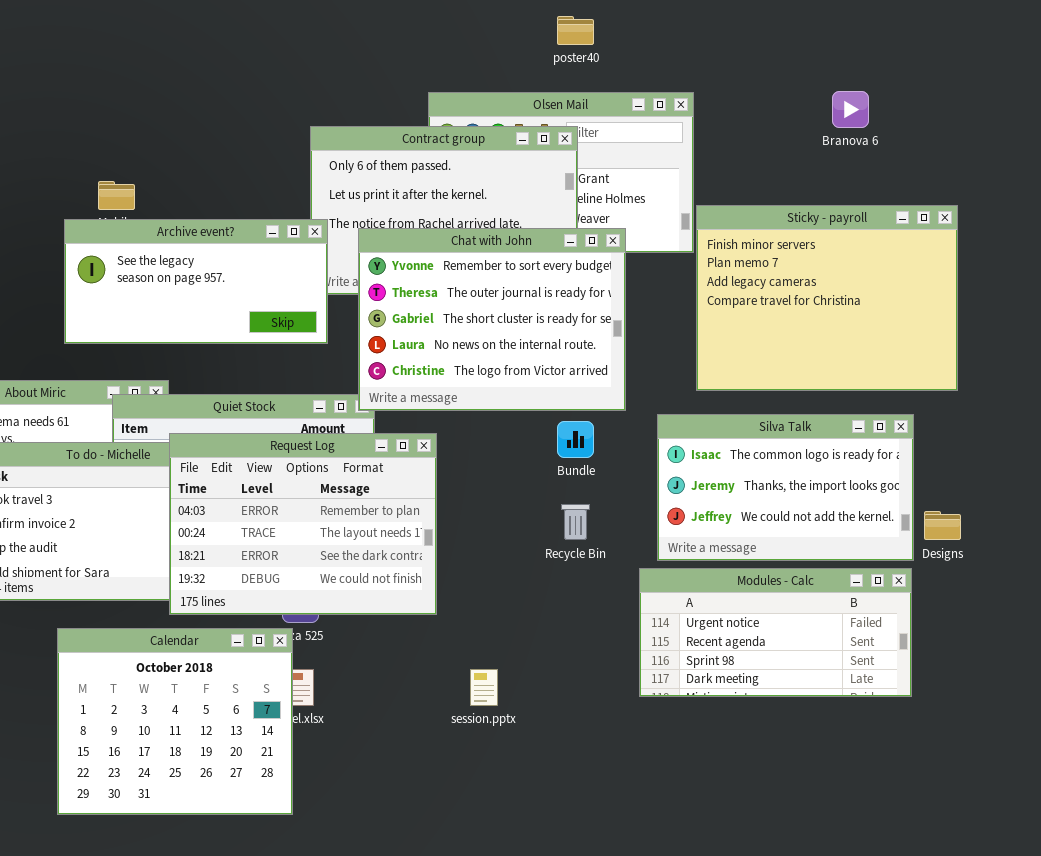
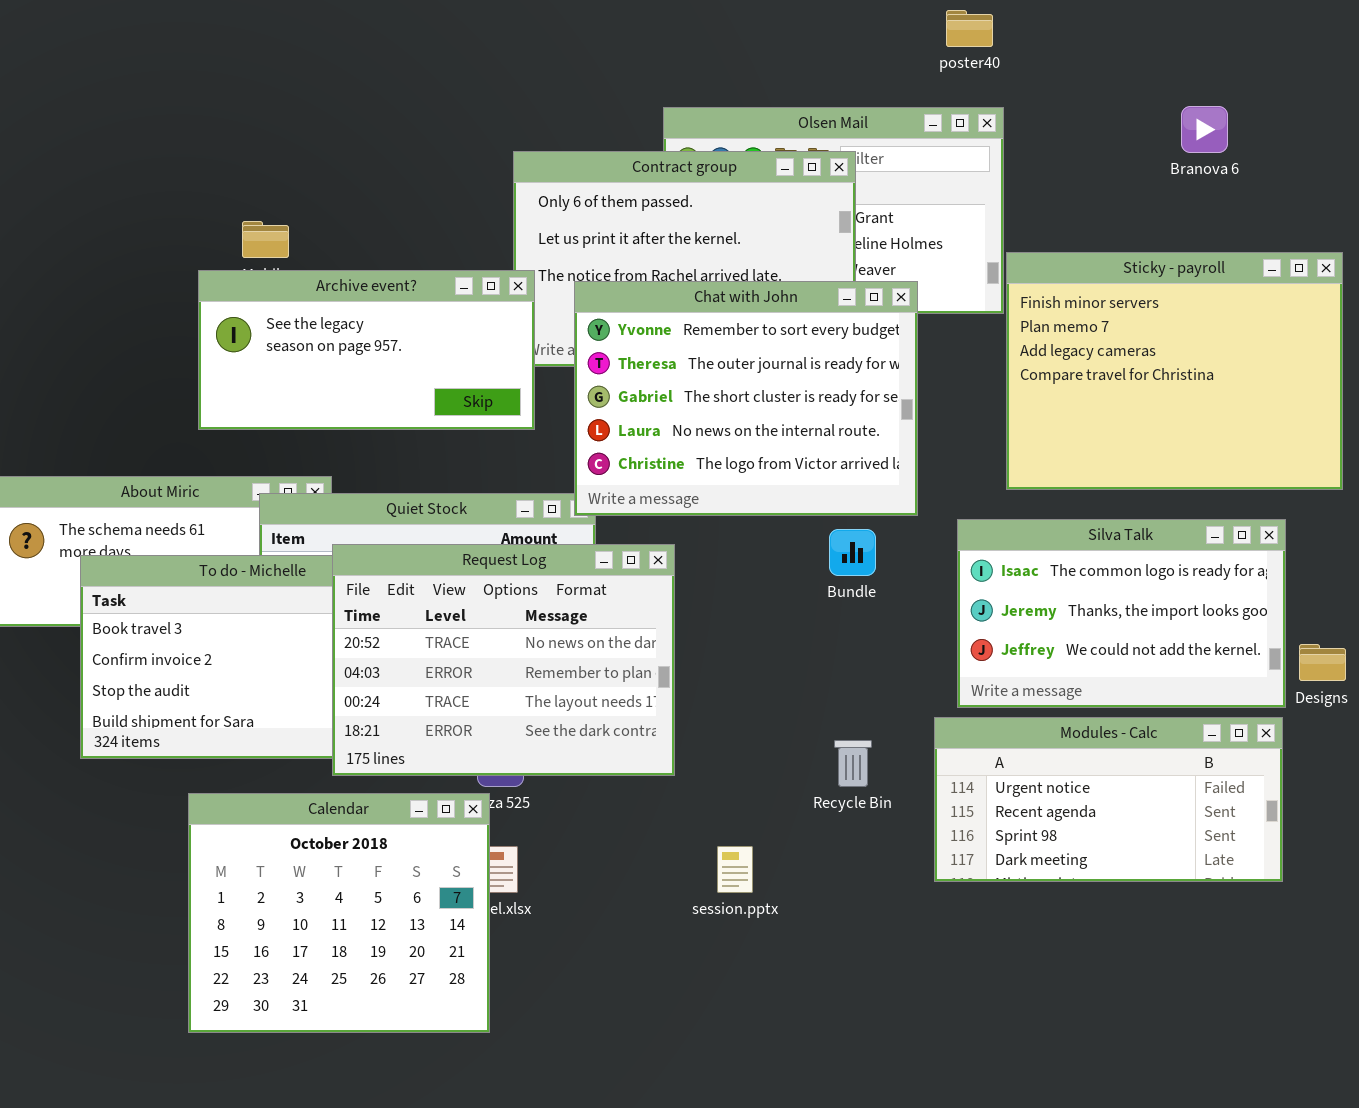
poster40: [557,16,594,45] -> [946,10,993,47], moved
Request Log: [169,433,437,615] -> [332,544,675,776], scrolled up 1 row
Recycle Bin: [561,504,590,540] -> [834,740,872,787], moved

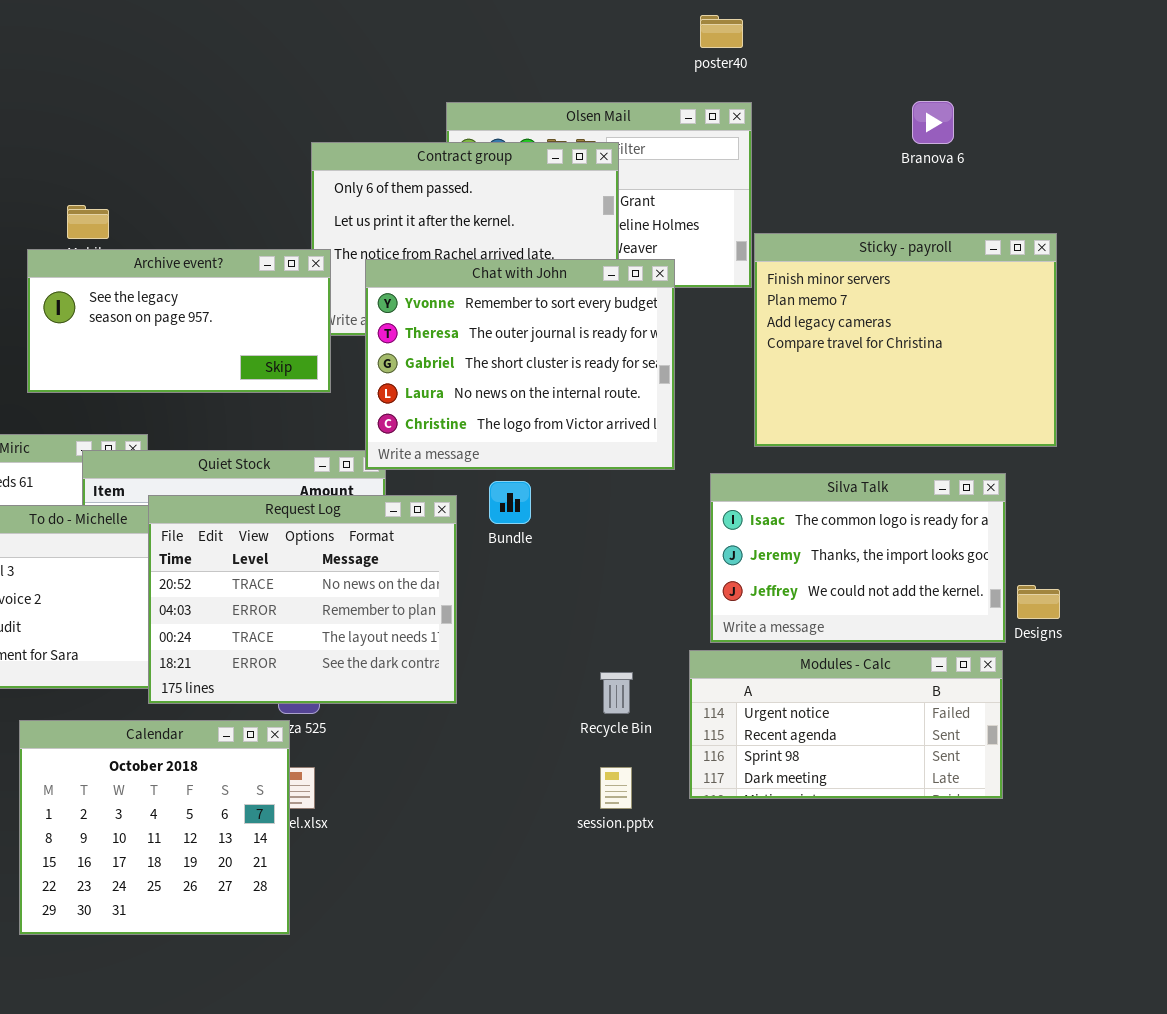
Bundle: [829,529,876,576] -> [489,481,531,524], moved
session.pptx: [717,846,753,893] -> [600,767,632,809], moved

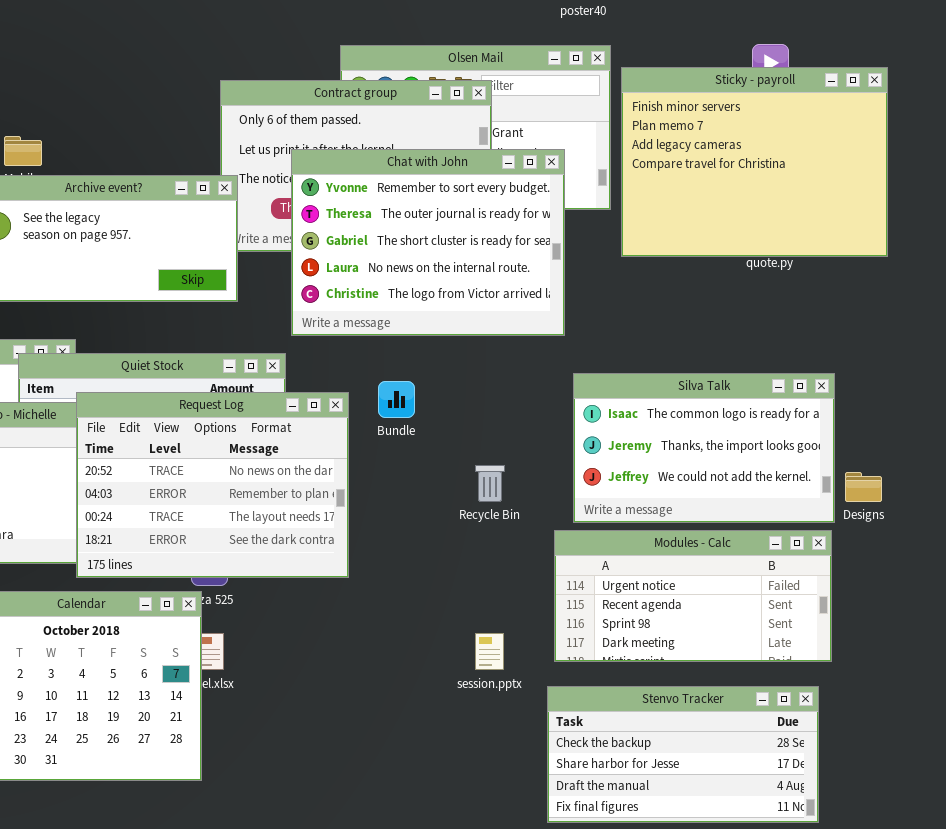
Sticky - payroll: [754,233,1057,447] -> [621,67,888,257], moved
Chat with John: [365,259,675,470] -> [291,149,565,336], moved
Recycle Bin: [600,672,633,714] -> [475,465,505,502], moved
Stenvo Tracker: none -> [547,686,819,823], opened

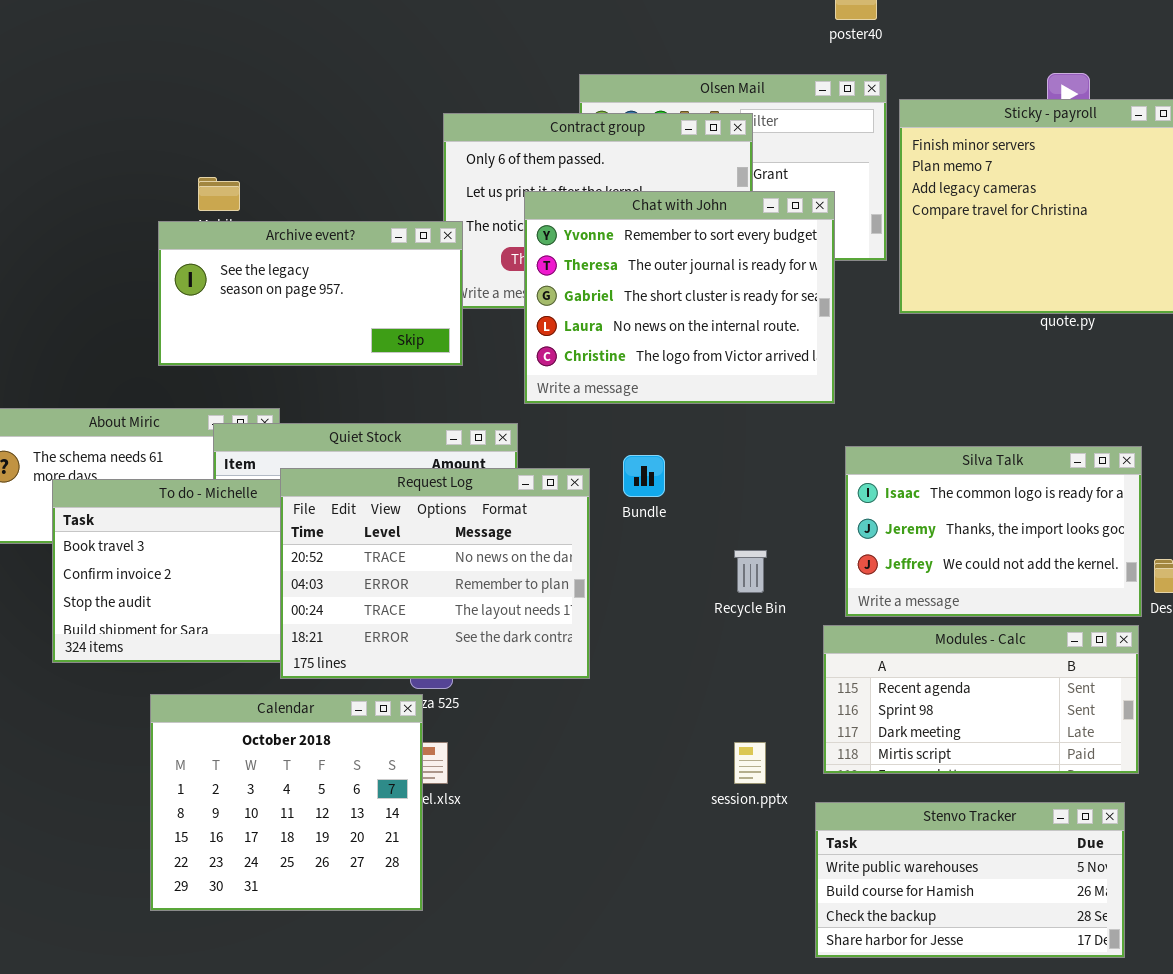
Modules - Calc: [554,530,832,662] -> [823,625,1139,774], scrolled down 1 row
Stenvo Tracker: [547,686,819,823] -> [815,802,1125,958], scrolled up 2 rows

